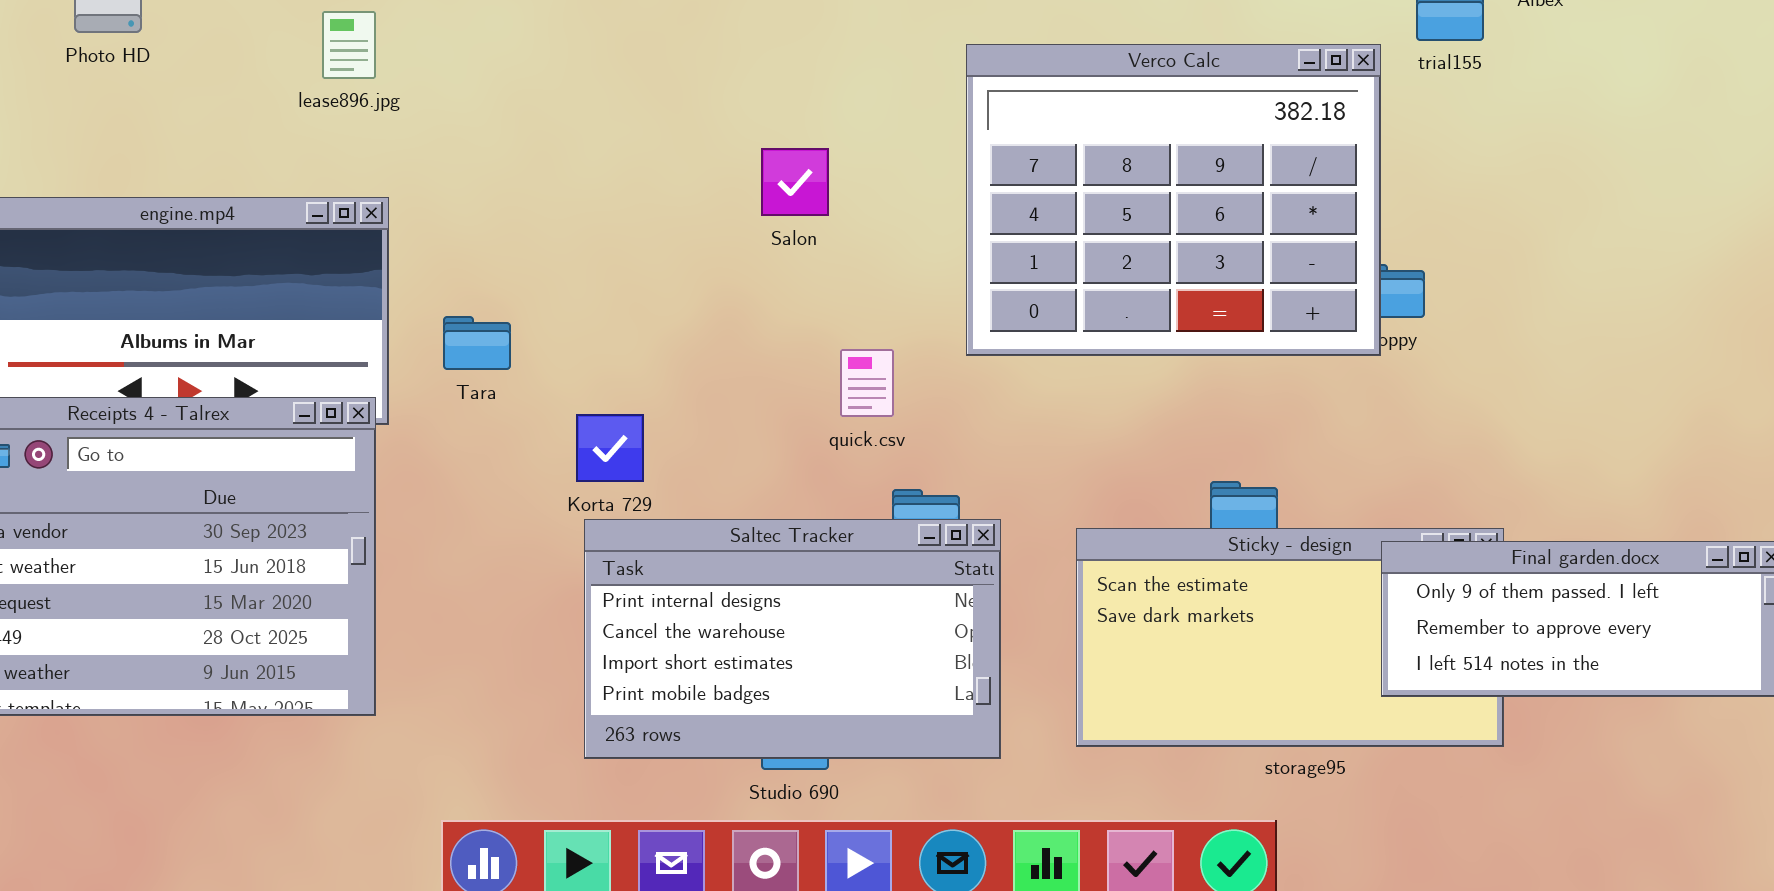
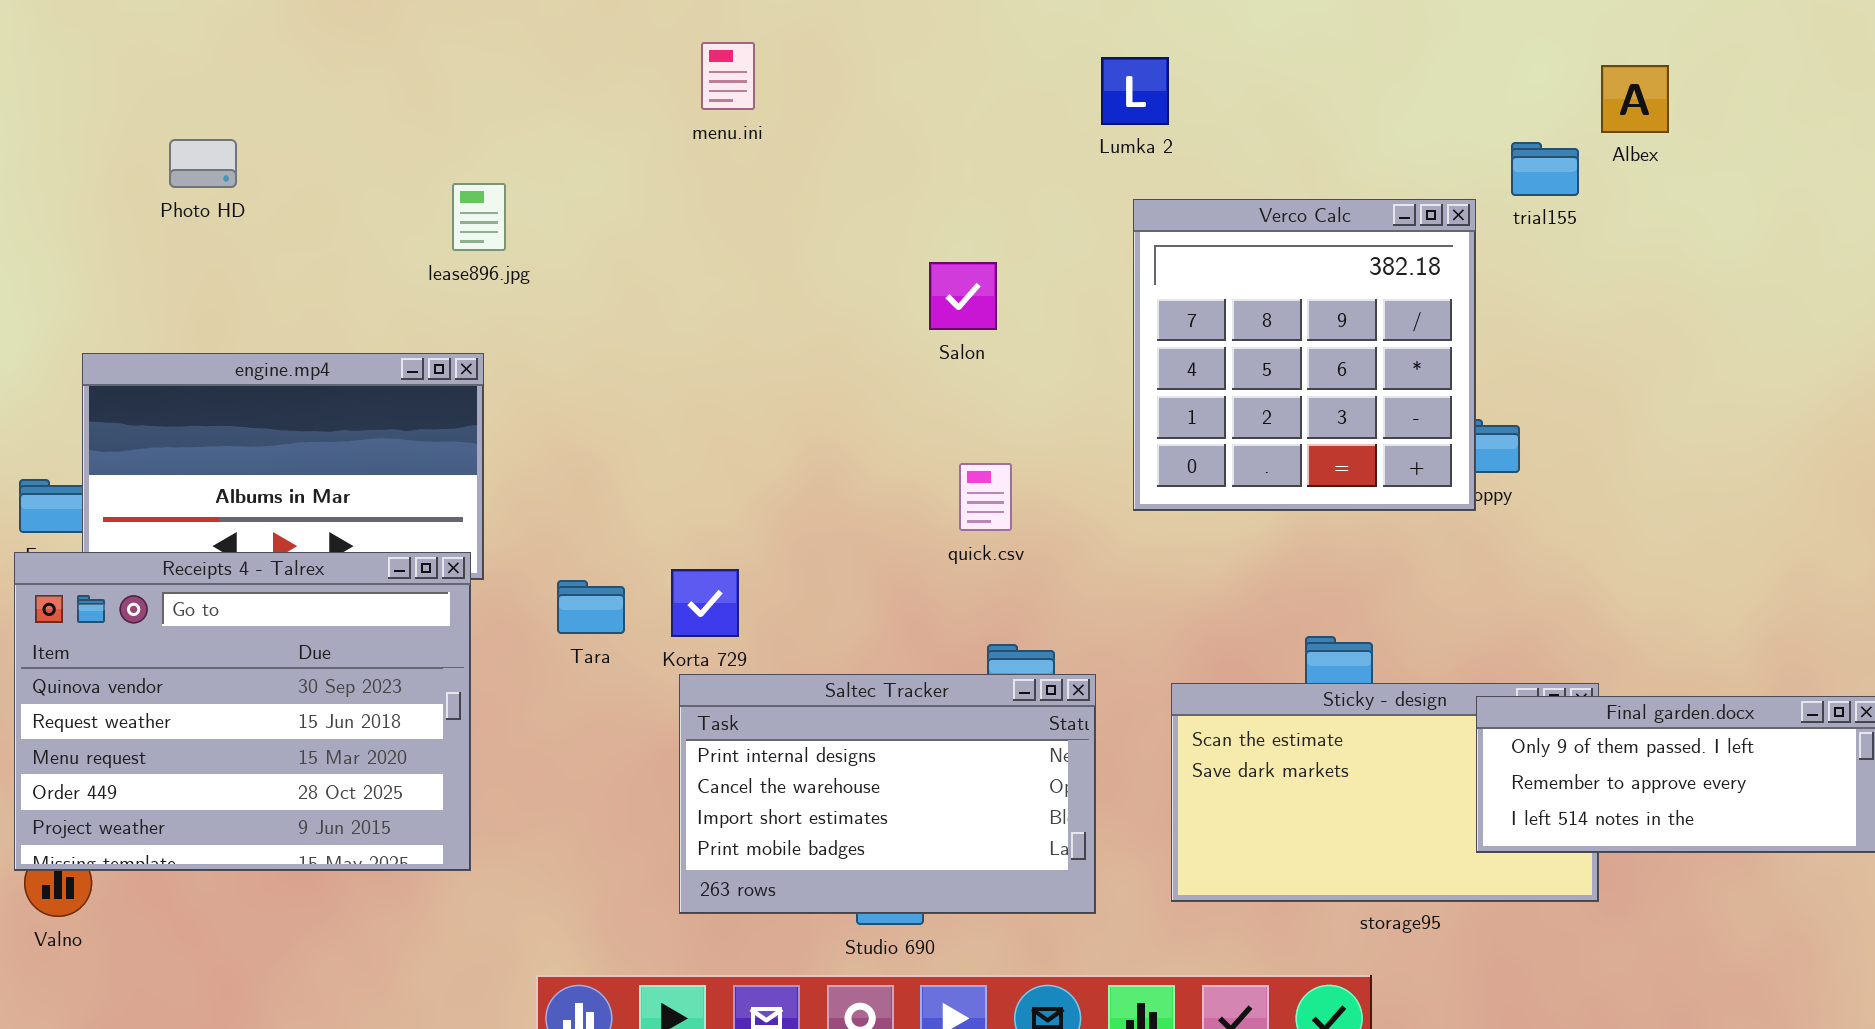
lease896.jpg: [322,11,376,79] -> [452,183,506,251], moved
Verco Calc: [966,44,1381,356] -> [1133,199,1476,511], resized
Salon: [761,148,829,216] -> [929,262,997,330], moved
Tara: [443,316,511,370] -> [557,580,625,634], moved
quick.csv: [840,349,894,417] -> [959,463,1012,531], moved

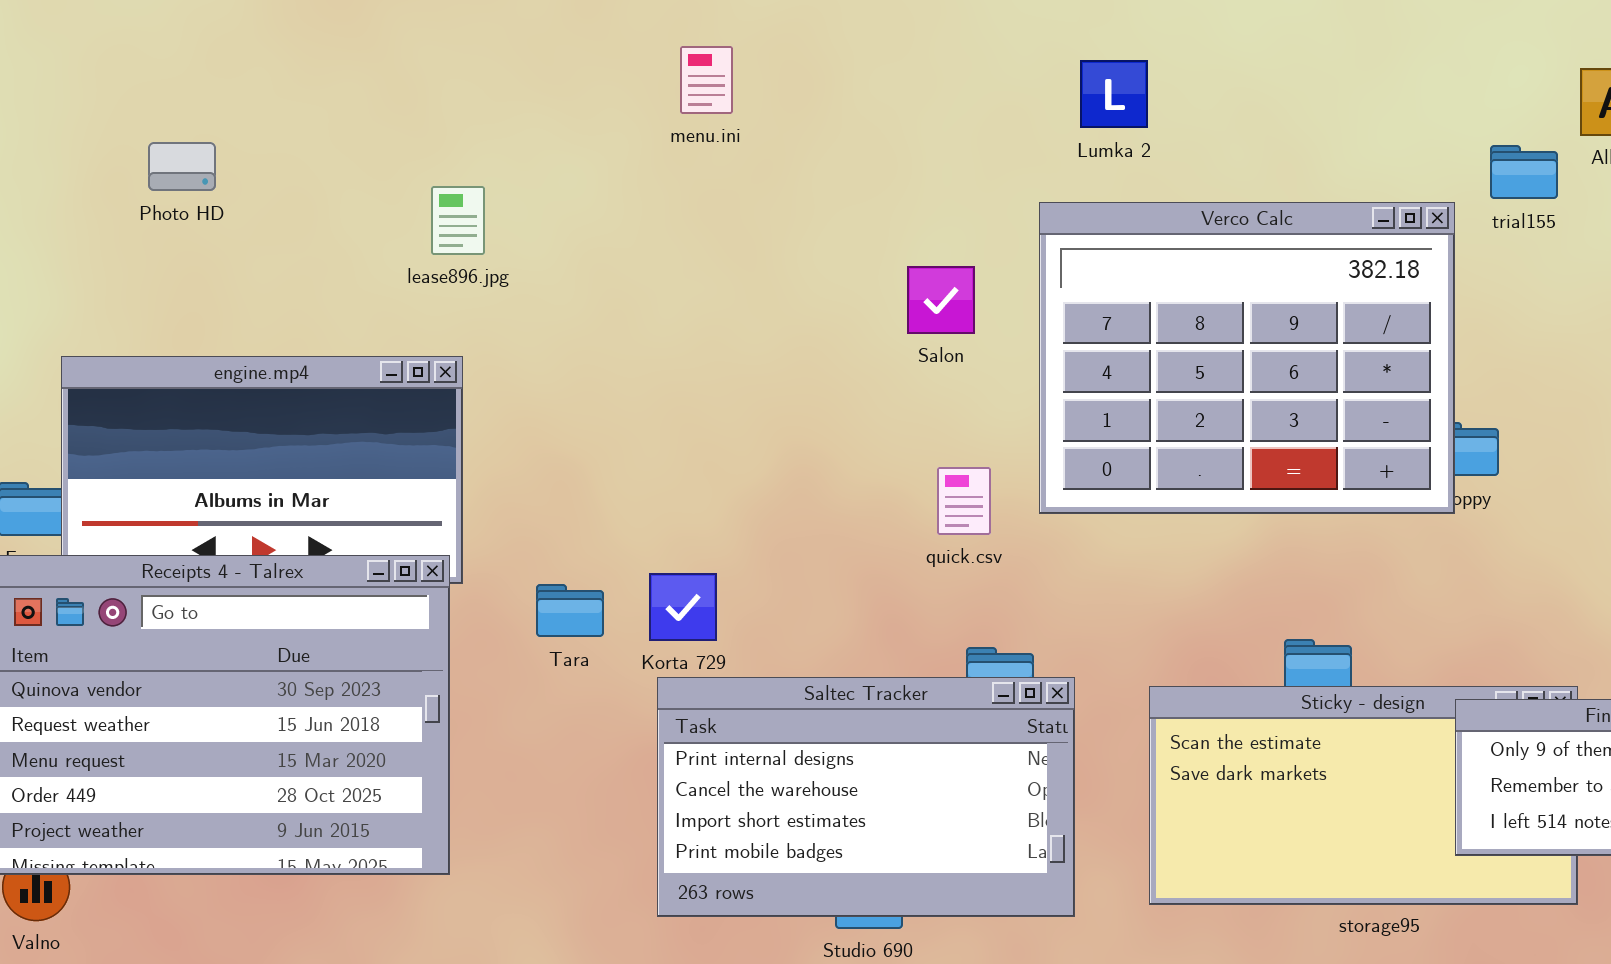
Verco Calc: [1133,199,1476,511] -> [1039,202,1455,514], resized

